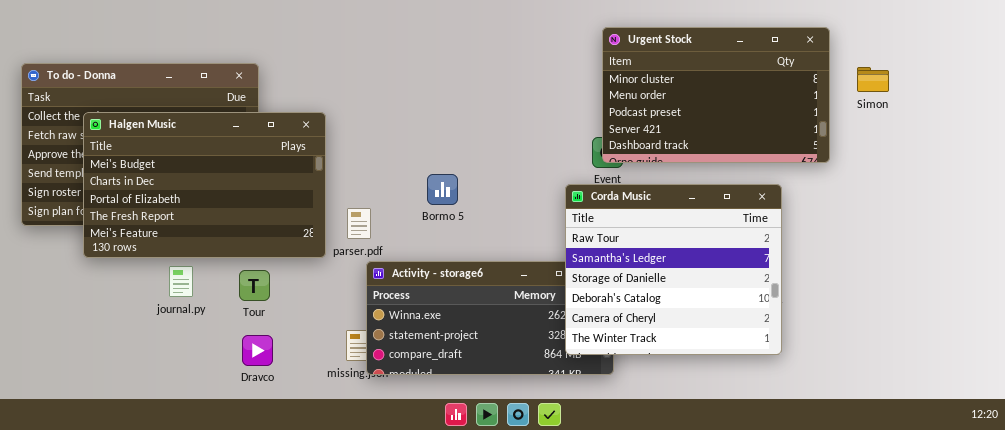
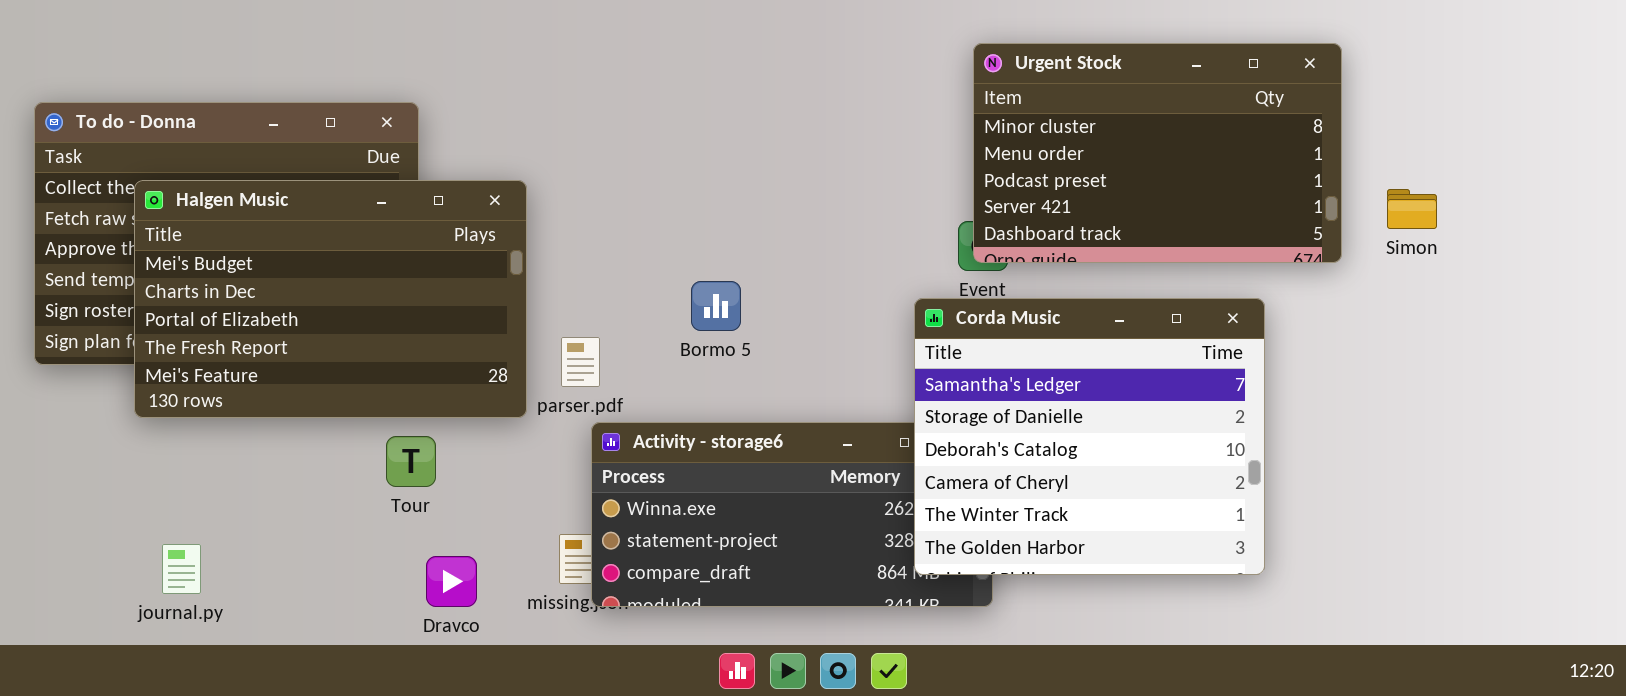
Simon: [857,67,889,92] -> [1387,189,1437,229], moved
Corda Music: [565,184,782,355] -> [914,298,1265,575], scrolled down 1 row
journal.py: [169,266,193,297] -> [162,544,201,594], moved
Dravco: [242,335,273,366] -> [426,556,477,607], moved

